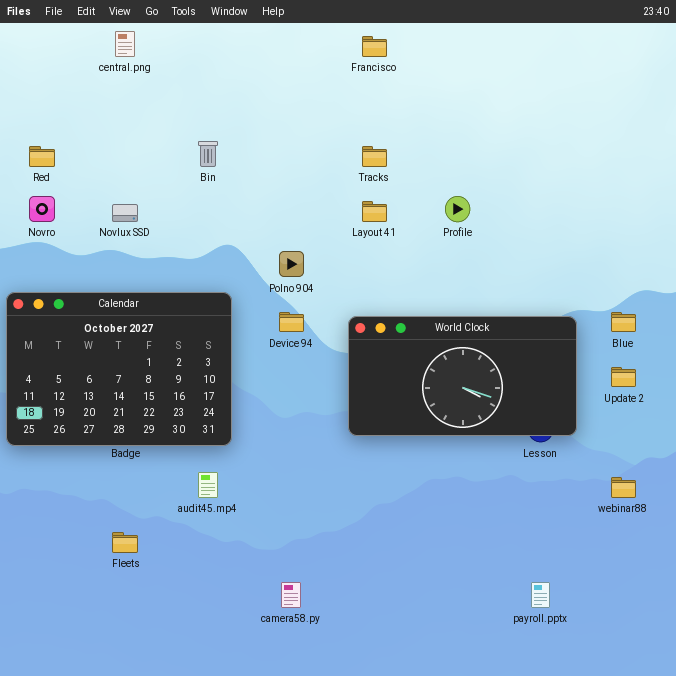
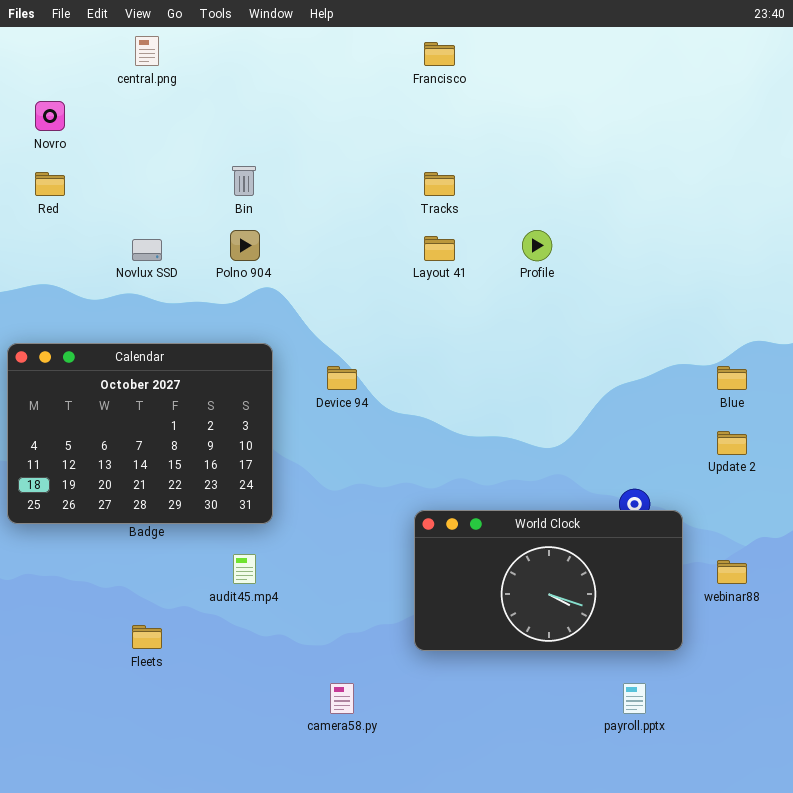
Novro: [29,196,55,222] -> [35,101,65,131], moved
Polno 904: [279,251,304,277] -> [230,230,260,261], moved
World Clock: [348,316,577,436] -> [414,510,683,651], moved

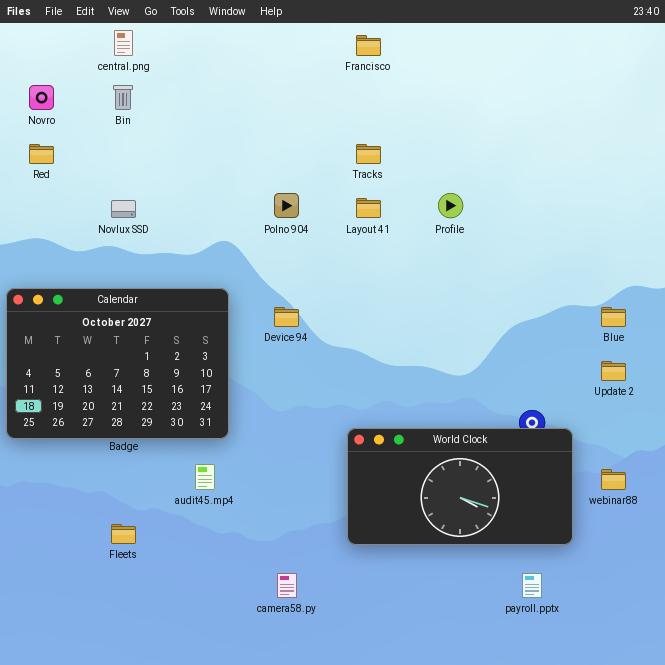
Bin: [232,166,256,196] -> [113,85,133,110], moved
Polno 904: [230,230,260,261] -> [274,193,299,218], moved

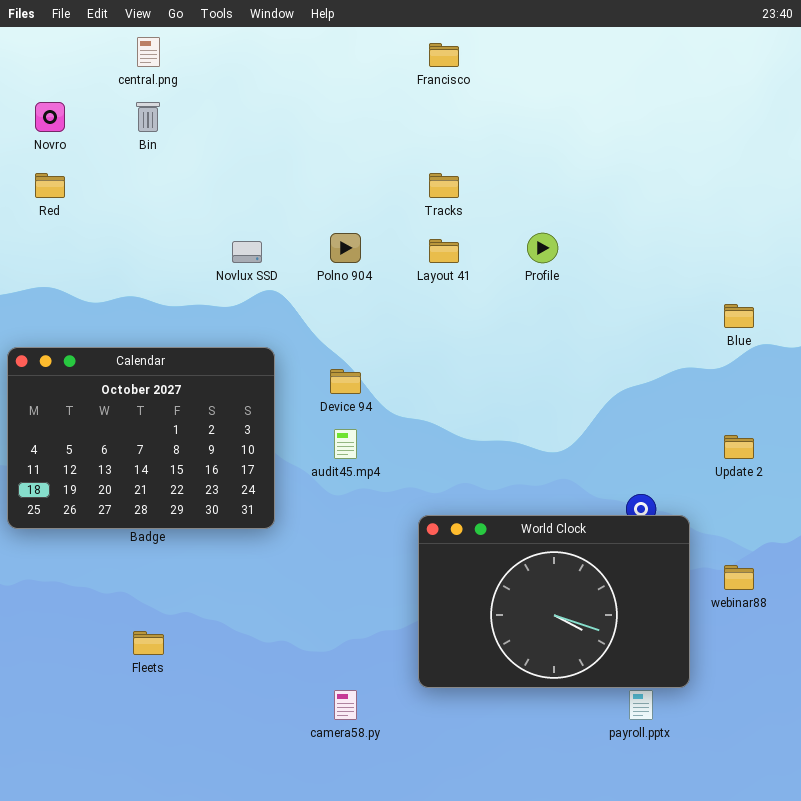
Novlux SSD: [111,200,136,218] -> [232,241,262,263], moved
Blue: [601,307,626,327] -> [724,304,754,328], moved
World Clock: [347,428,573,545] -> [418,515,690,688], resized
audit45.mp4: [195,464,215,490] -> [334,429,357,459], moved

